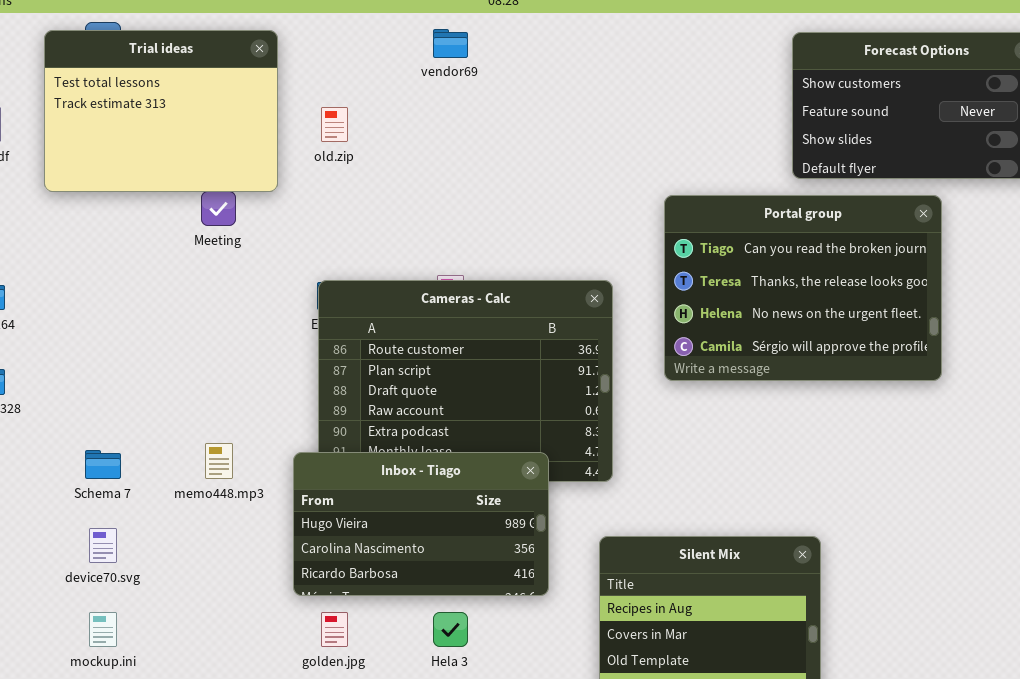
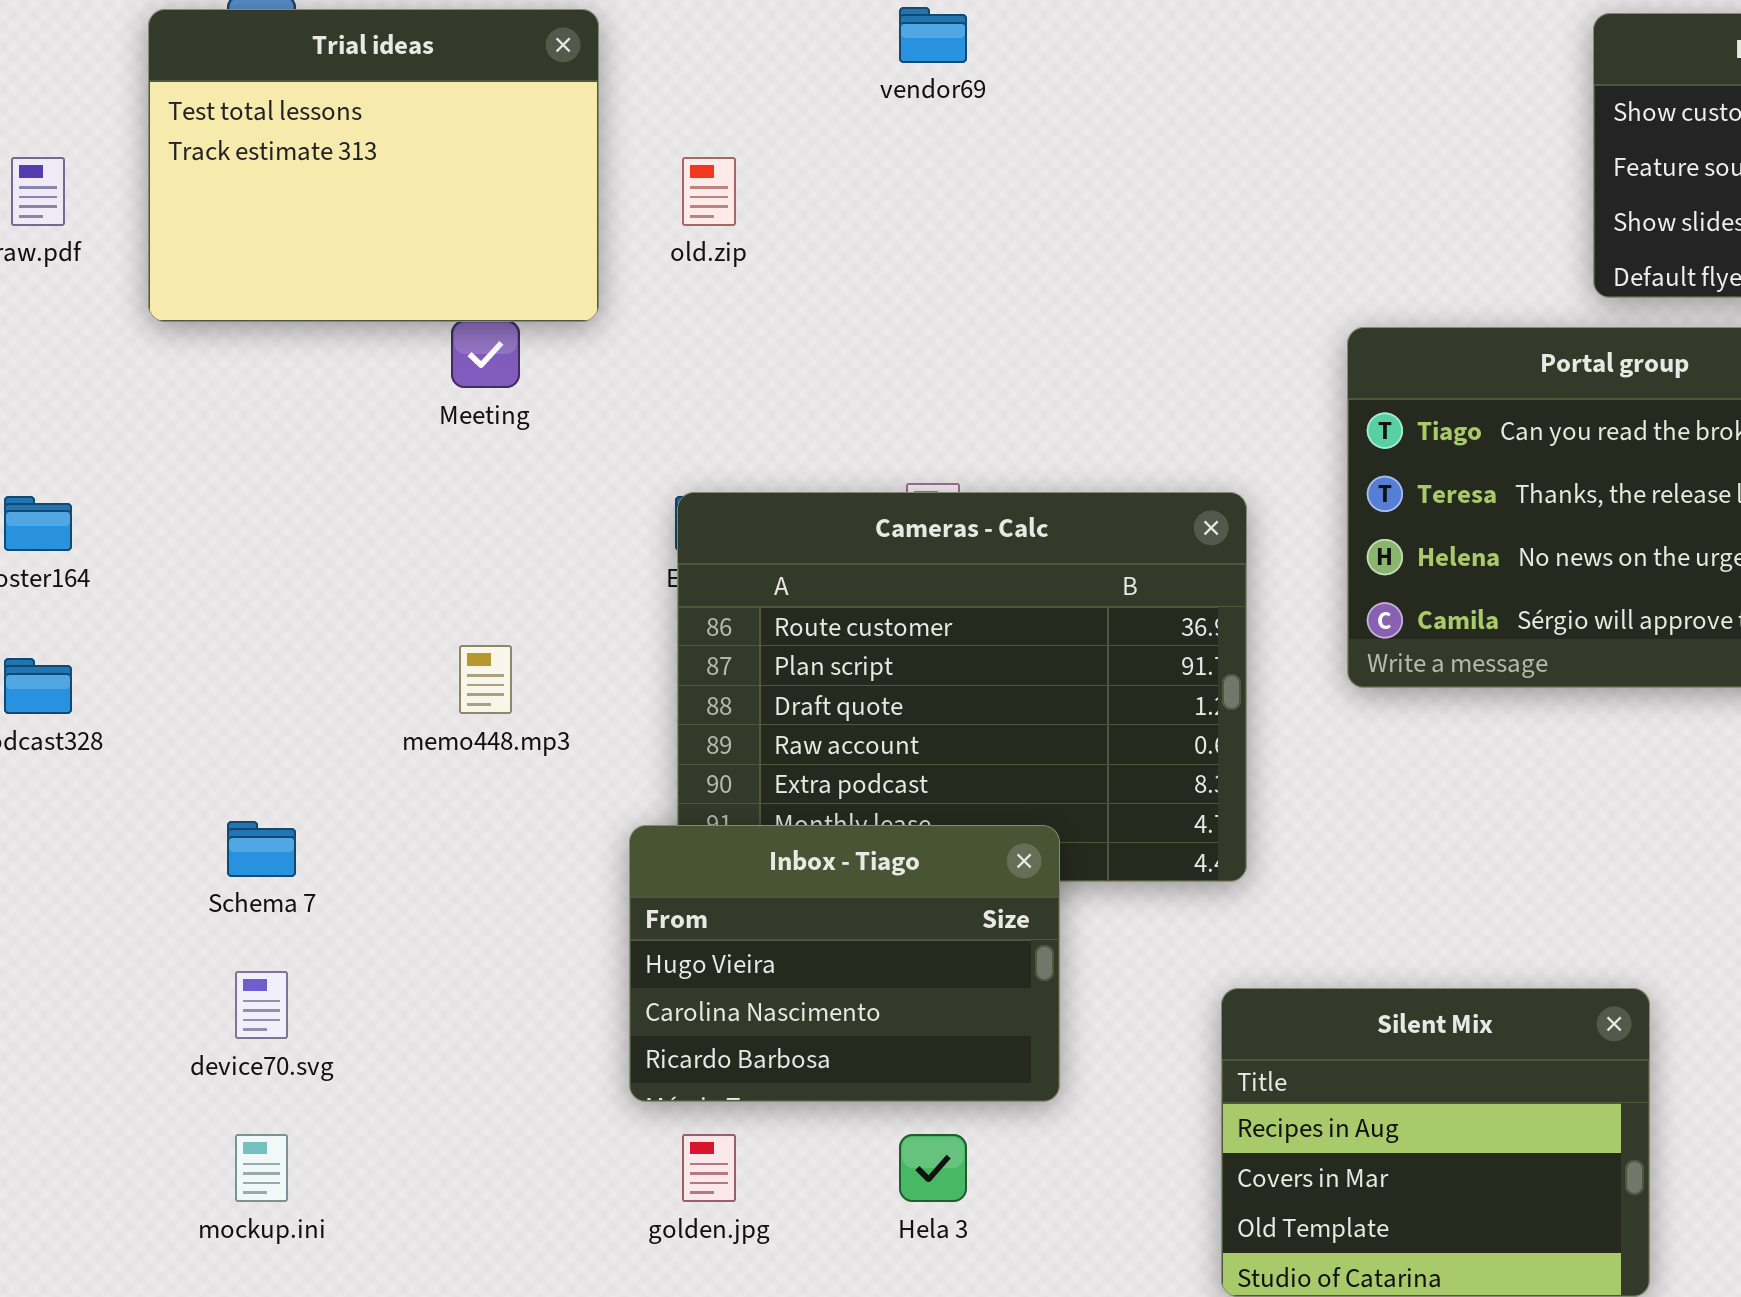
memo448.mp3: [205,443,233,479] -> [459,645,512,714], moved
Inbox - Tiago: [293,452,549,596] -> [629,825,1060,1102], resized

